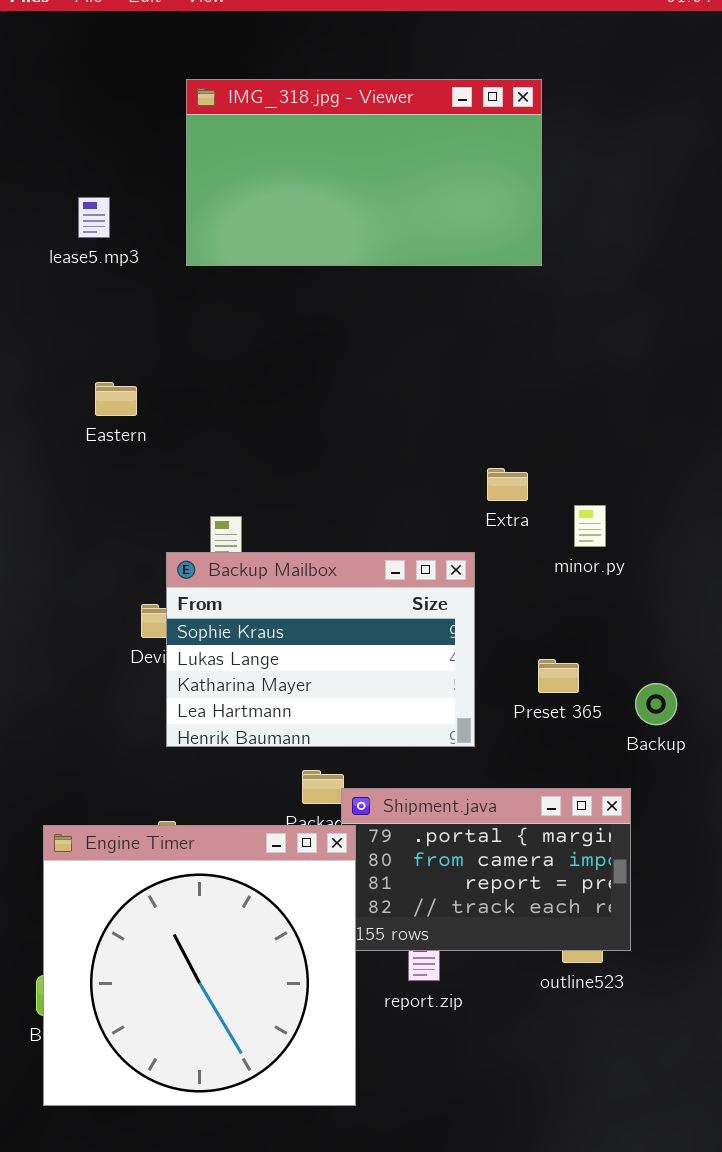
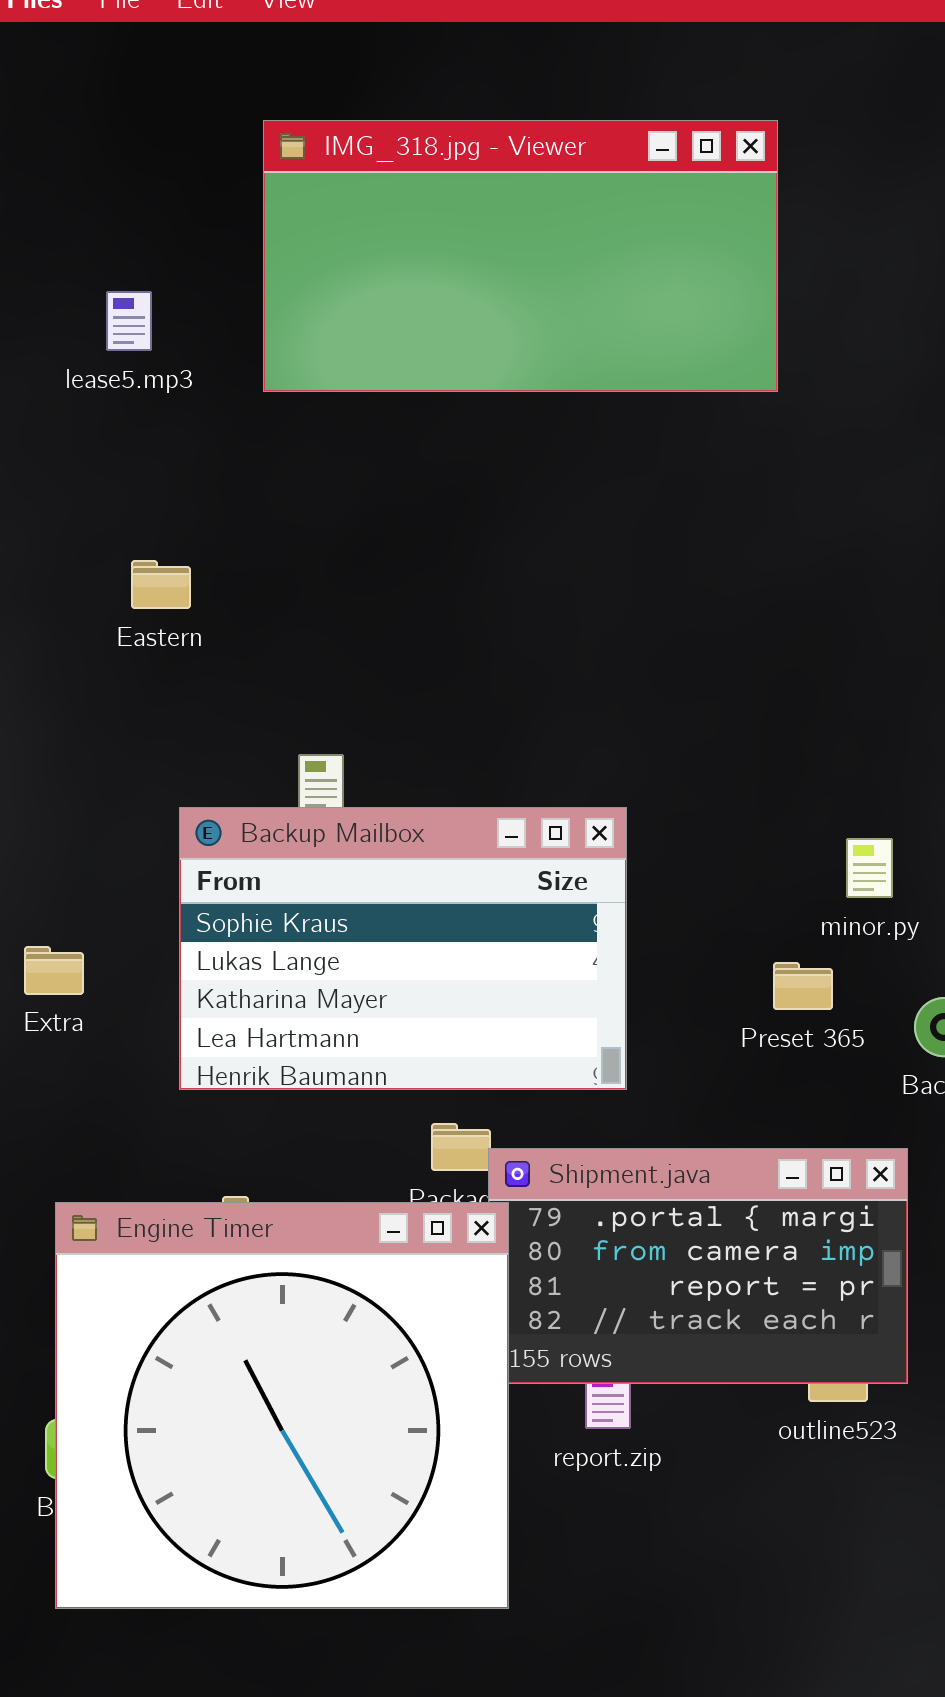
Extra: [487,468,528,501] -> [24,946,84,995], moved
minor.py: [574,505,606,547] -> [846,838,893,898], moved
Backup Mailbox: [166,552,475,747] -> [179,807,627,1090], moved

